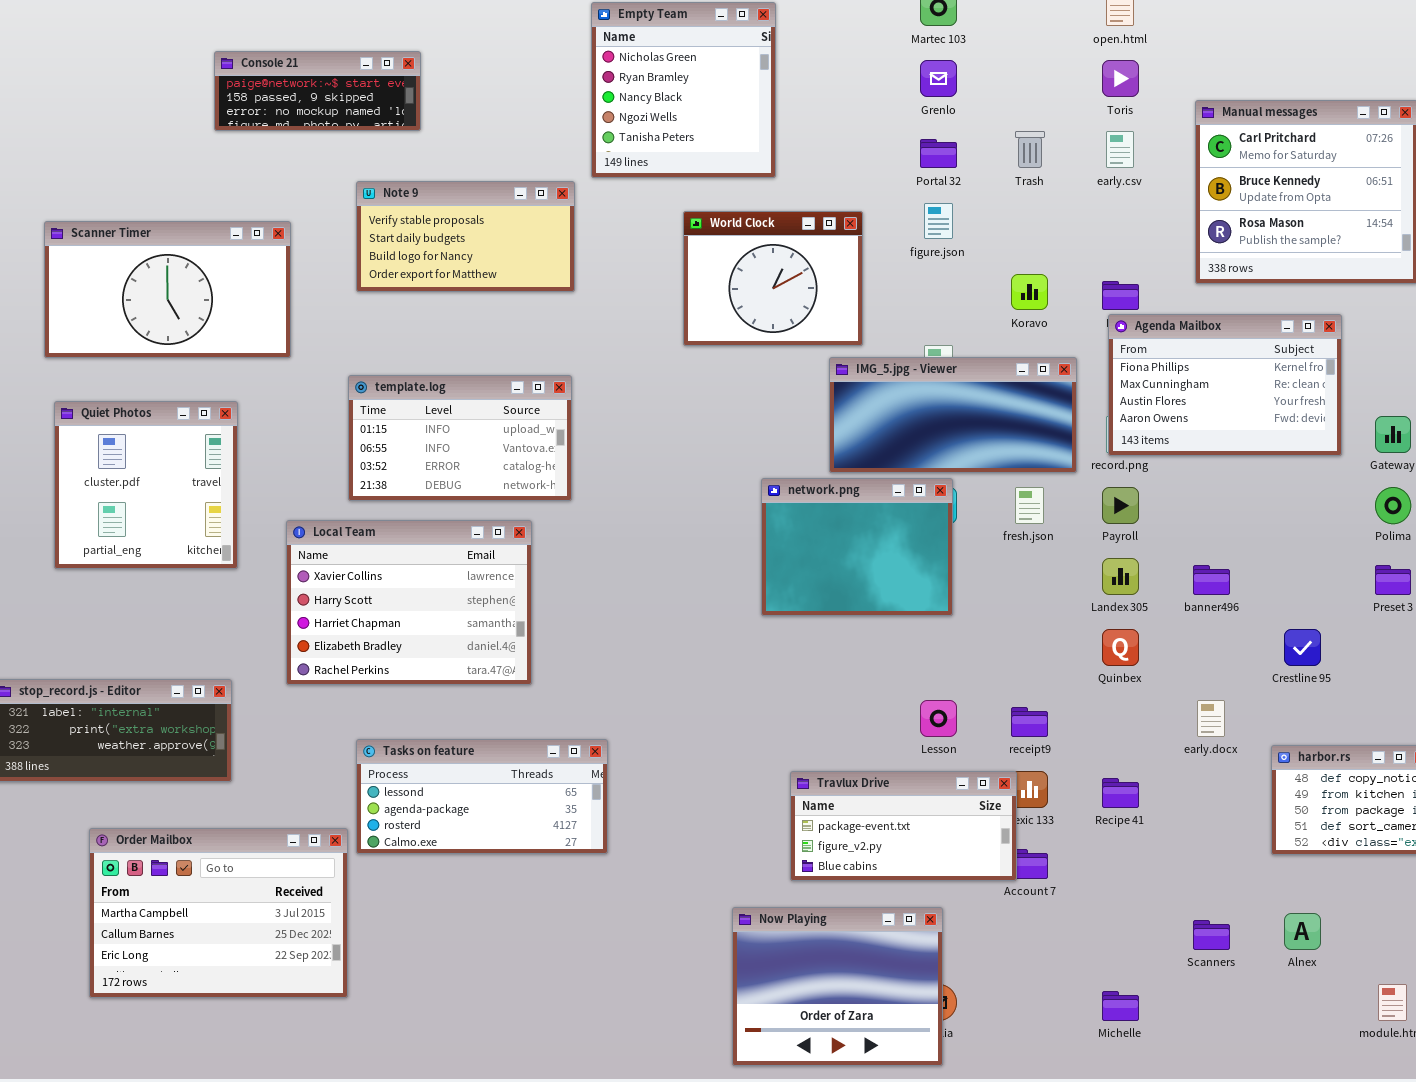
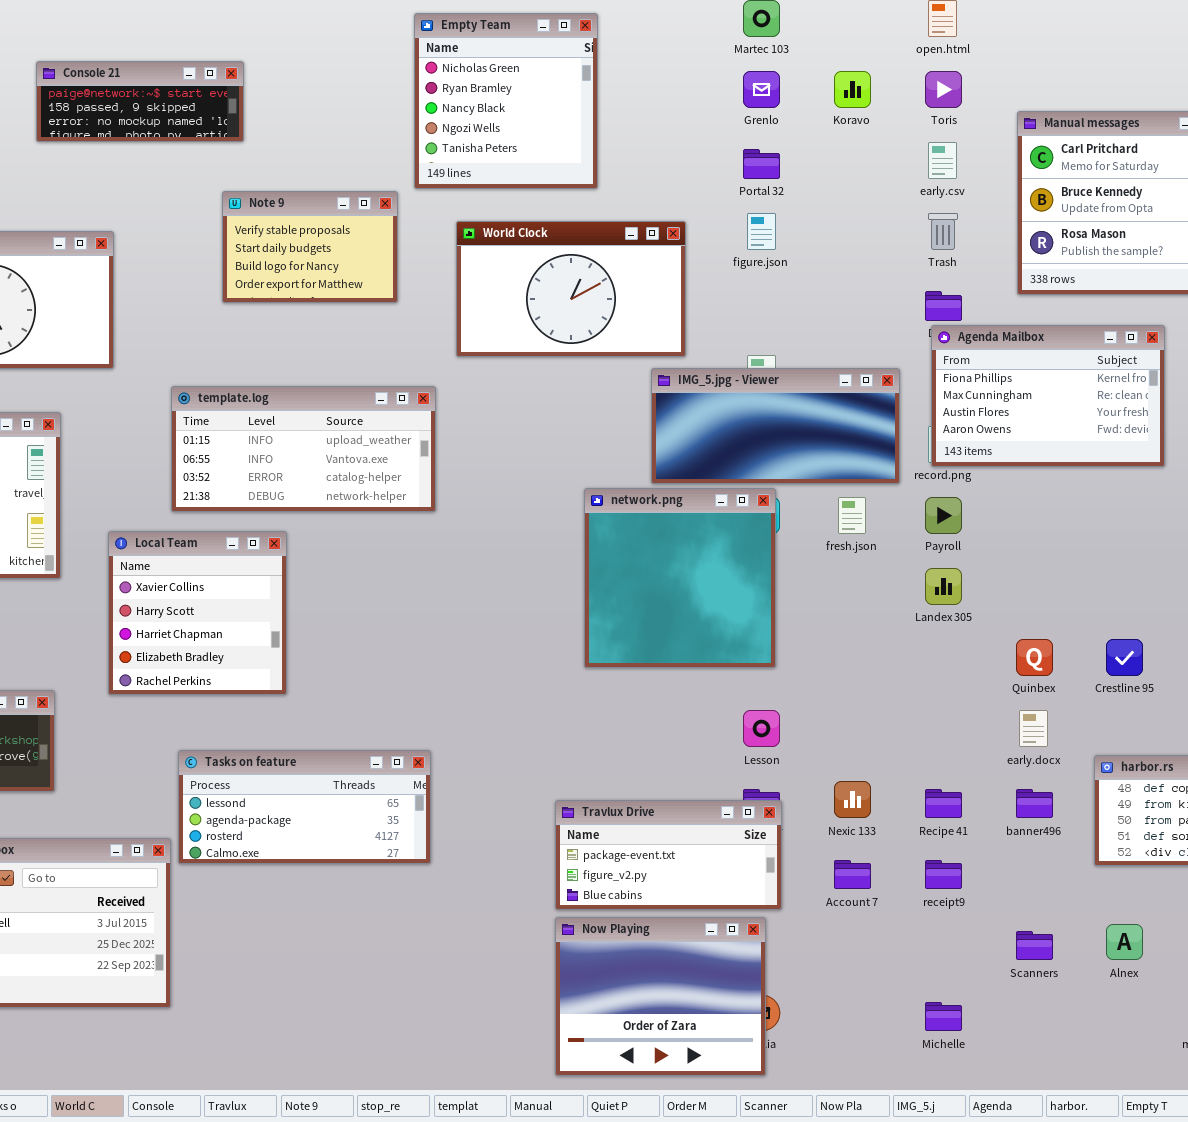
Trash: [1015,131,1045,168] -> [928,213,958,250], moved
Note 9: [356,181,575,292] -> [222,191,398,303], resized
World Clock: [683,211,863,346] -> [456,221,686,357], resized
Koravo: [1011,274,1048,310] -> [834,71,871,108], moved
template.log: [348,375,572,501] -> [171,386,436,512], resized
network.png: [761,478,953,616] -> [584,488,776,668], resized
Local Team: [286,520,532,685] -> [108,531,287,695], resized
banner496: [1193,565,1230,595] -> [1016,789,1053,818], moved
Quinbex: [1102,629,1139,666] -> [1016,639,1053,676], moved
receipt9: [1011,707,1048,737] -> [925,860,962,889], moved
Travlux Drive: [790,771,1017,881] -> [555,800,782,910], moved

